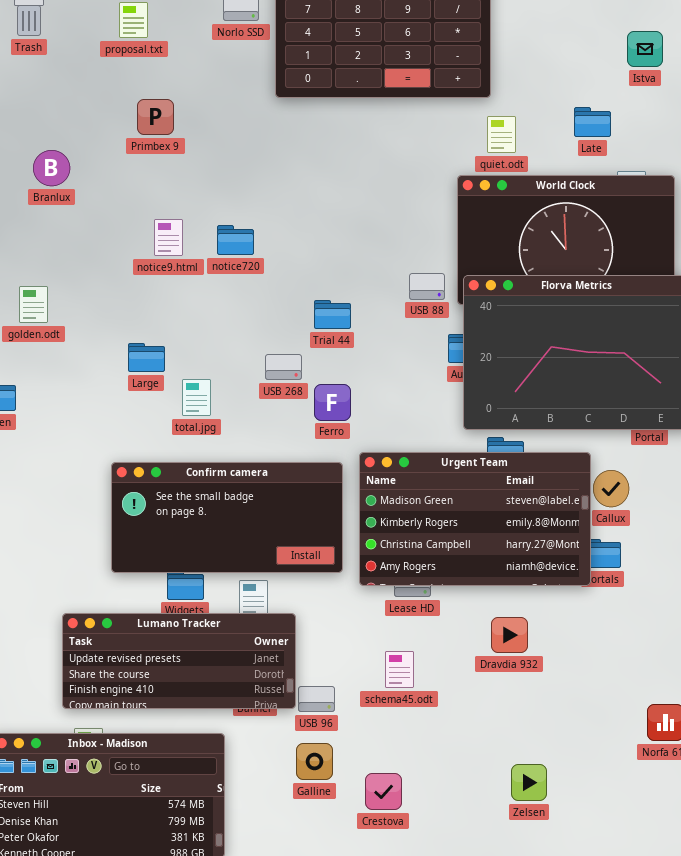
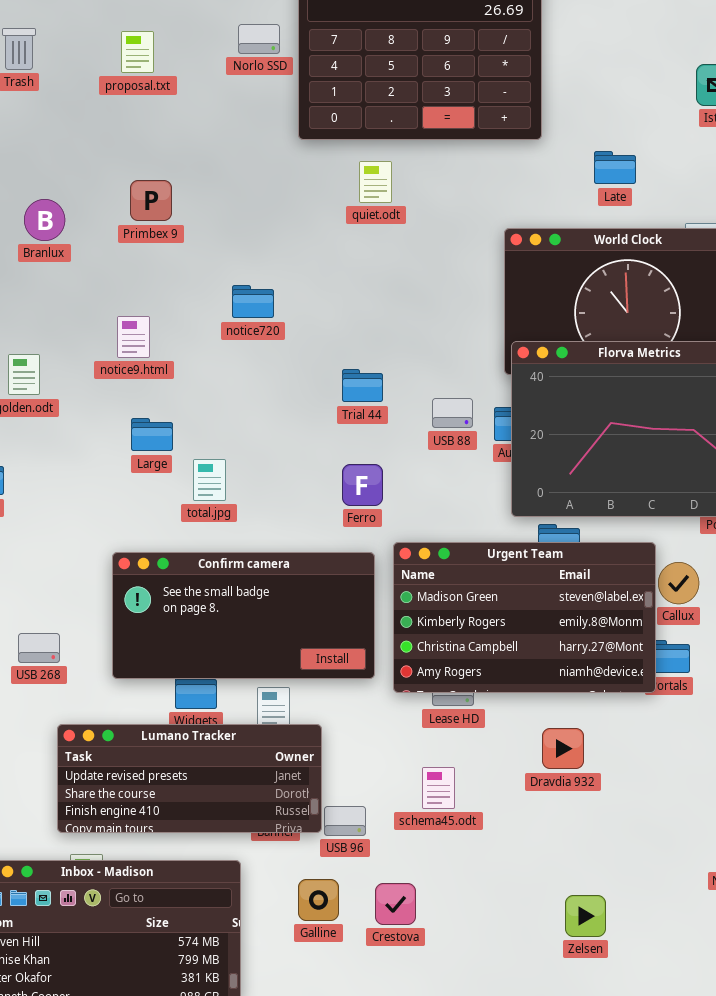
Primbex 9: [137,99,174,135] -> [130,180,172,221], moved
Late: [574,107,611,137] -> [594,151,636,184], moved
quiet.odt: [487,116,516,153] -> [359,161,392,203], moved
notice9.html: [154,219,183,256] -> [117,316,150,358], moved
USB 88: [409,273,445,300] -> [432,398,473,428], moved
USB 268: [265,354,302,380] -> [18,633,60,663], moved
Galline: [296,743,333,780] -> [298,879,339,921], moved
Crestova: [365,773,402,810] -> [375,883,416,925], moved

